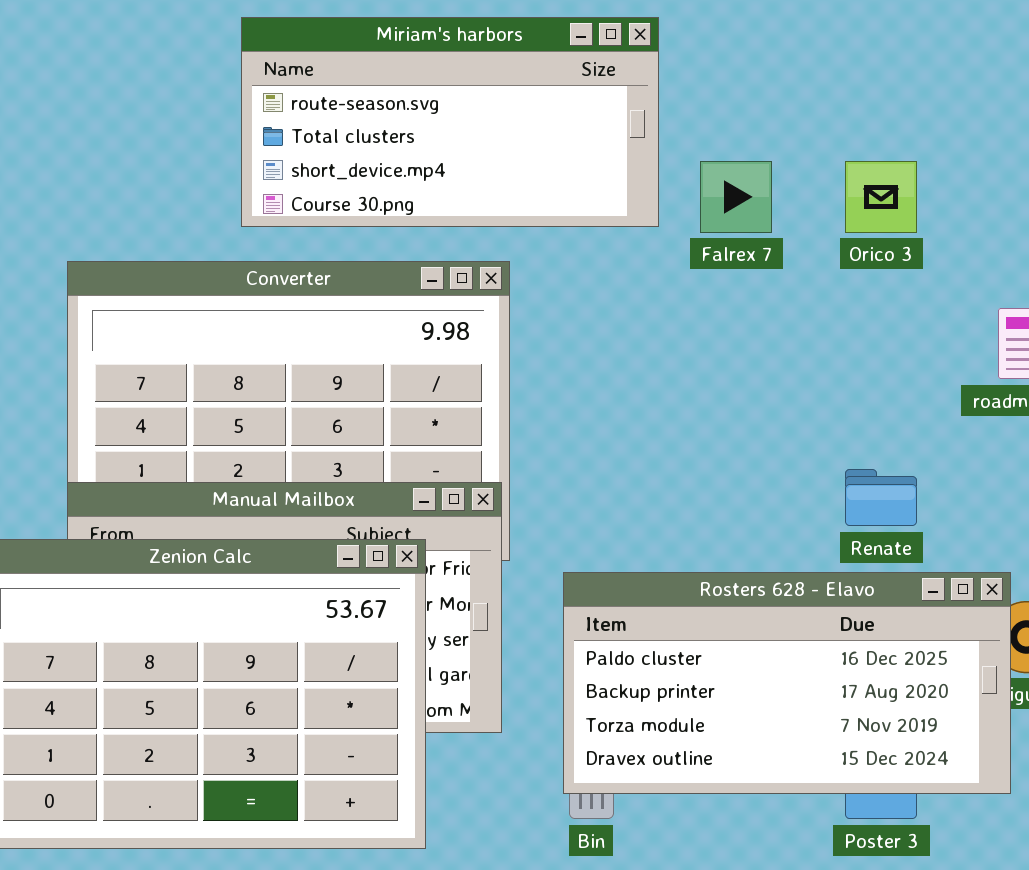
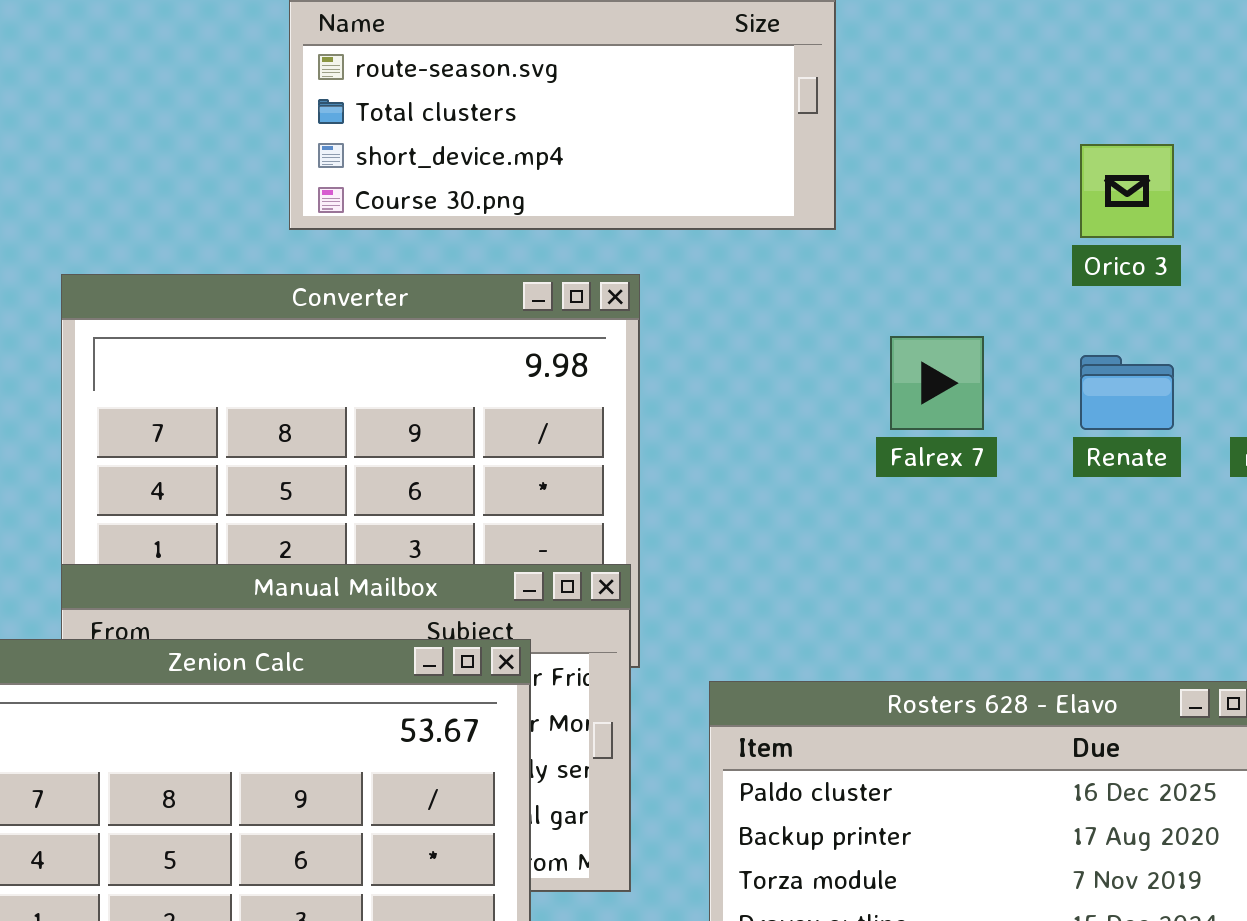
Falrex 7: [700,161,772,233] -> [890,336,984,430], moved
Renate: [845,469,917,526] -> [1080,355,1174,430], moved

